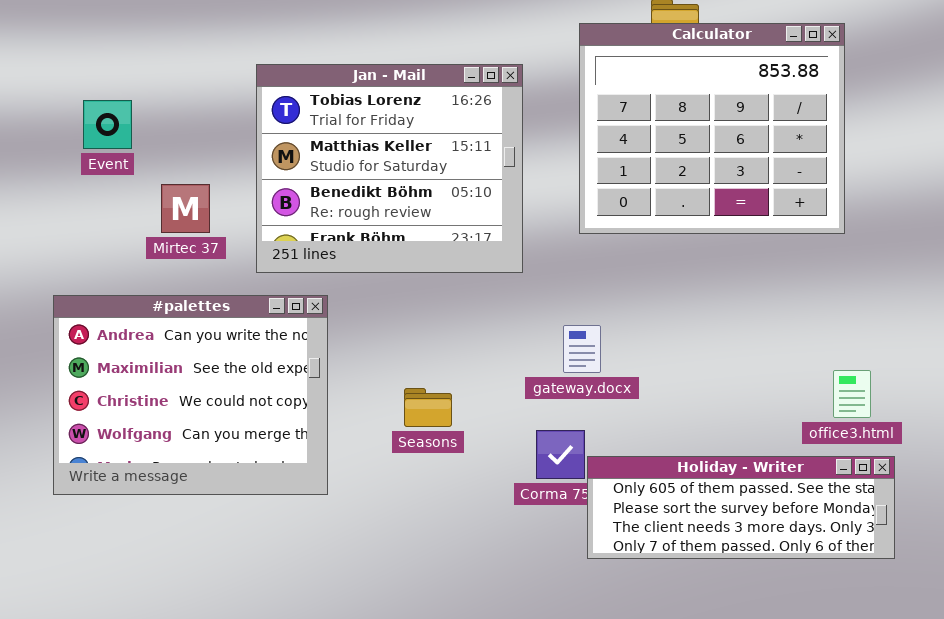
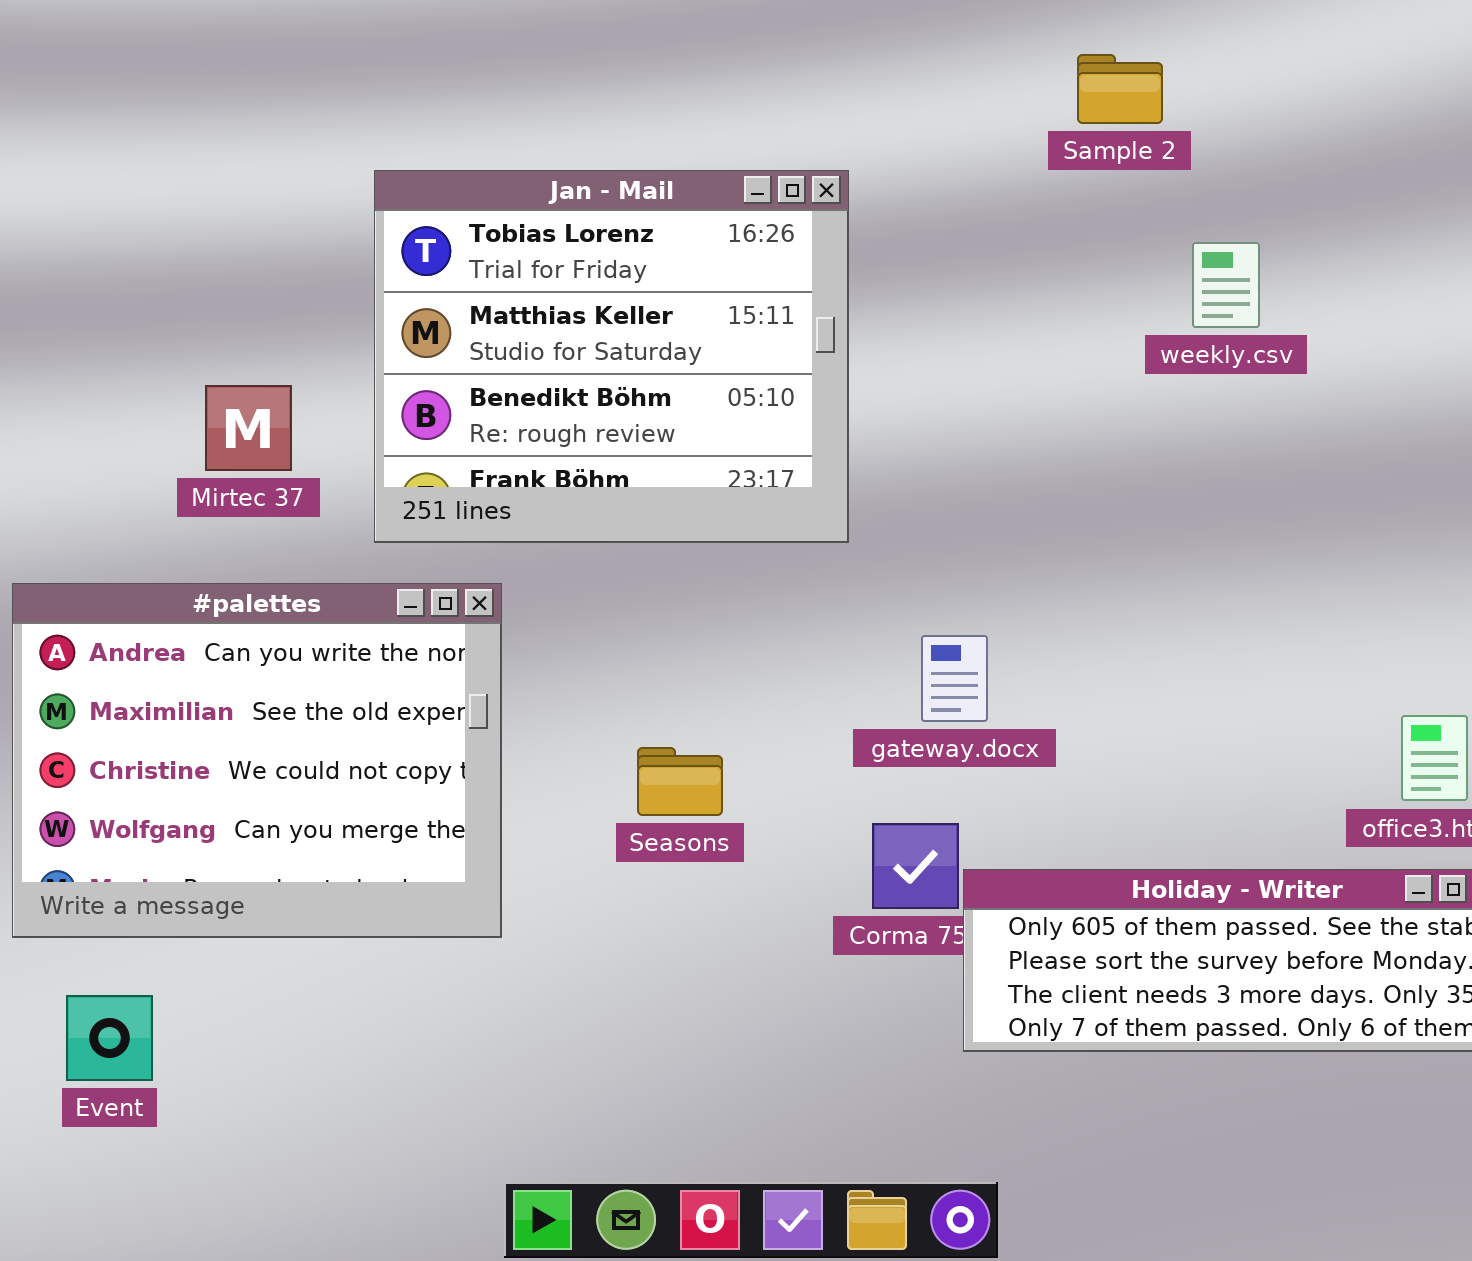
Calculator: [579,23,845,234] -> none, closed
Event: [83,100,132,149] -> [66,995,153,1081], moved

